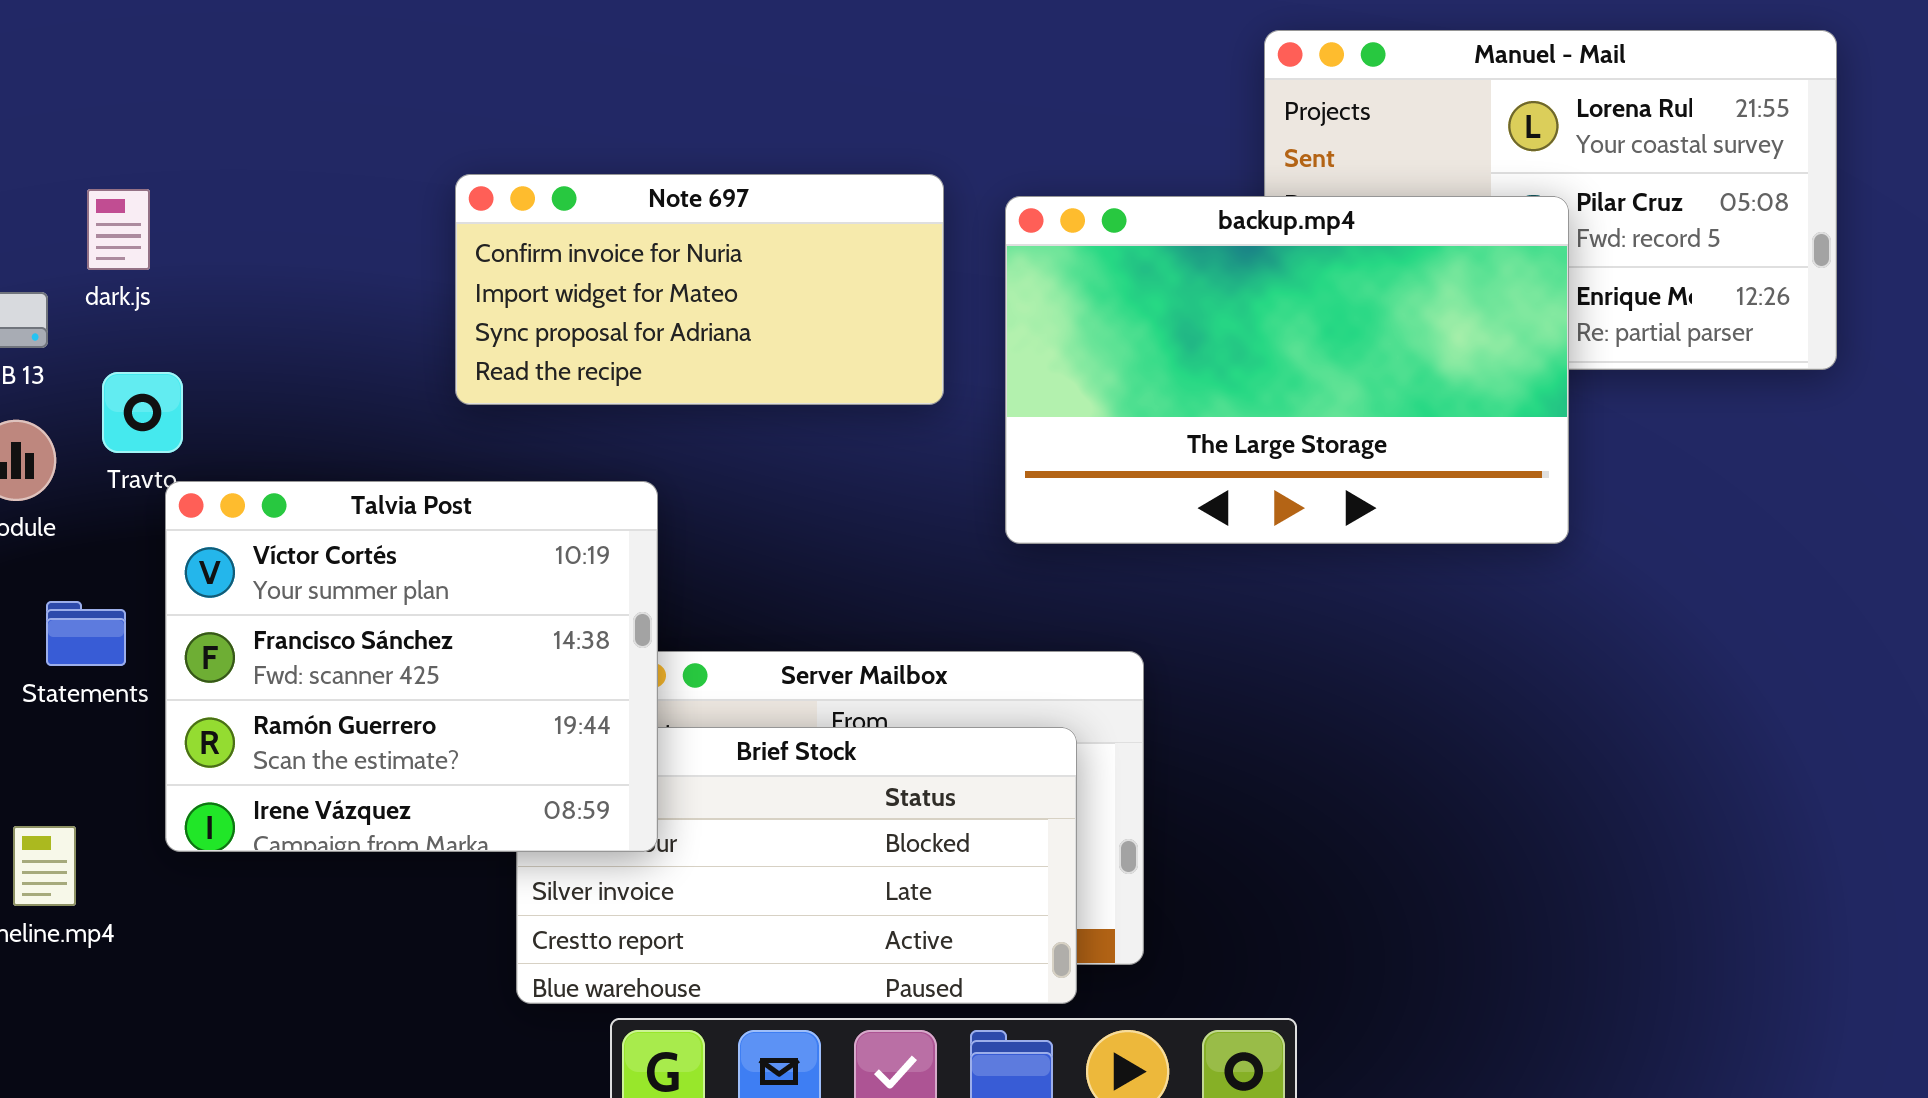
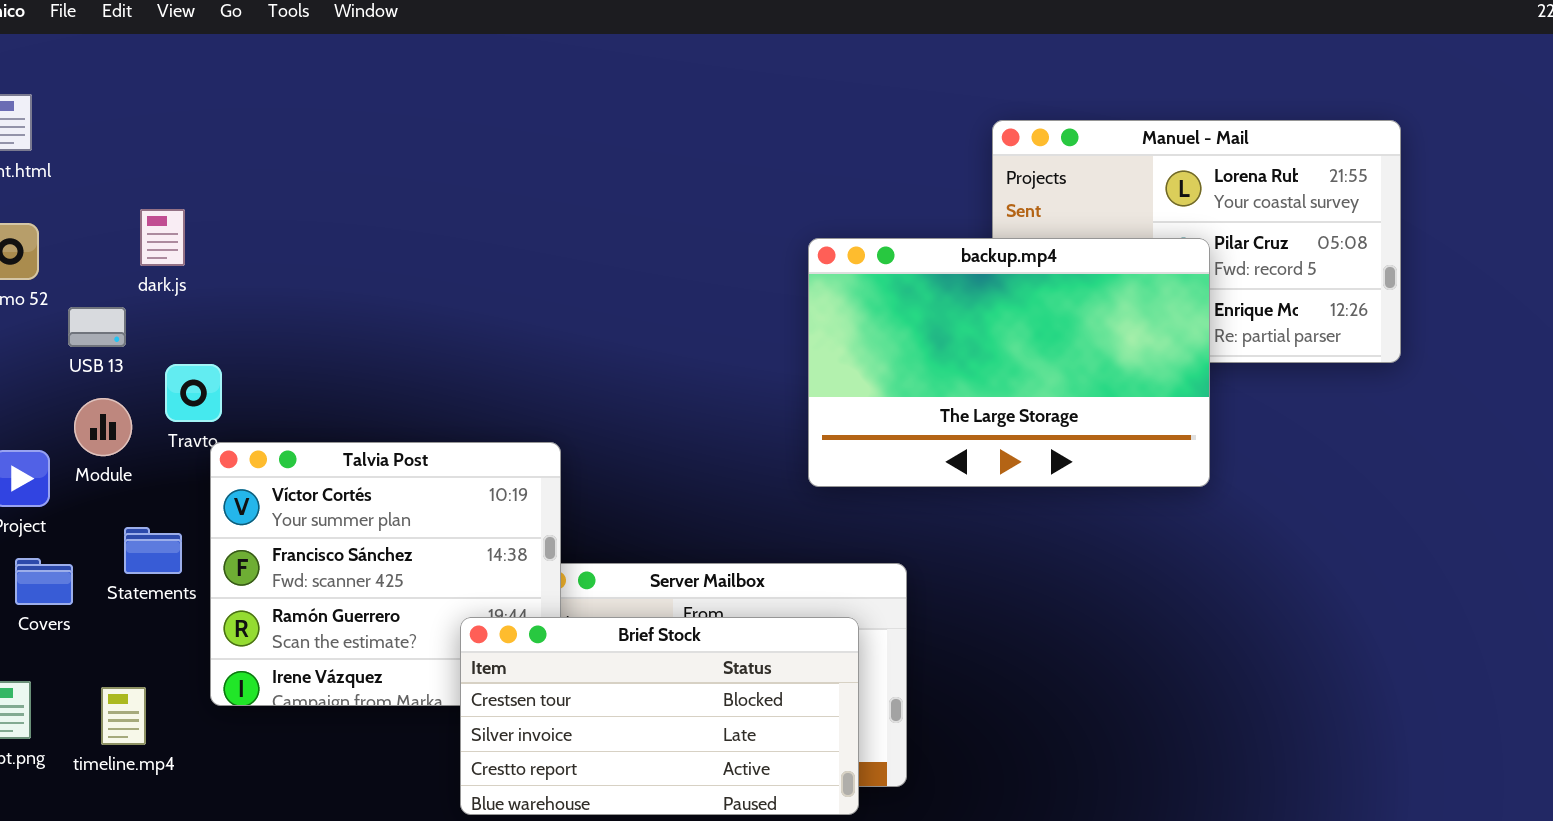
Note 697: [455,174,944,405] -> none, closed
dark.js: [87,189,150,270] -> [140,209,185,266], moved
Brief Stock: [516,727,1077,1004] -> [460,617,859,815], raised

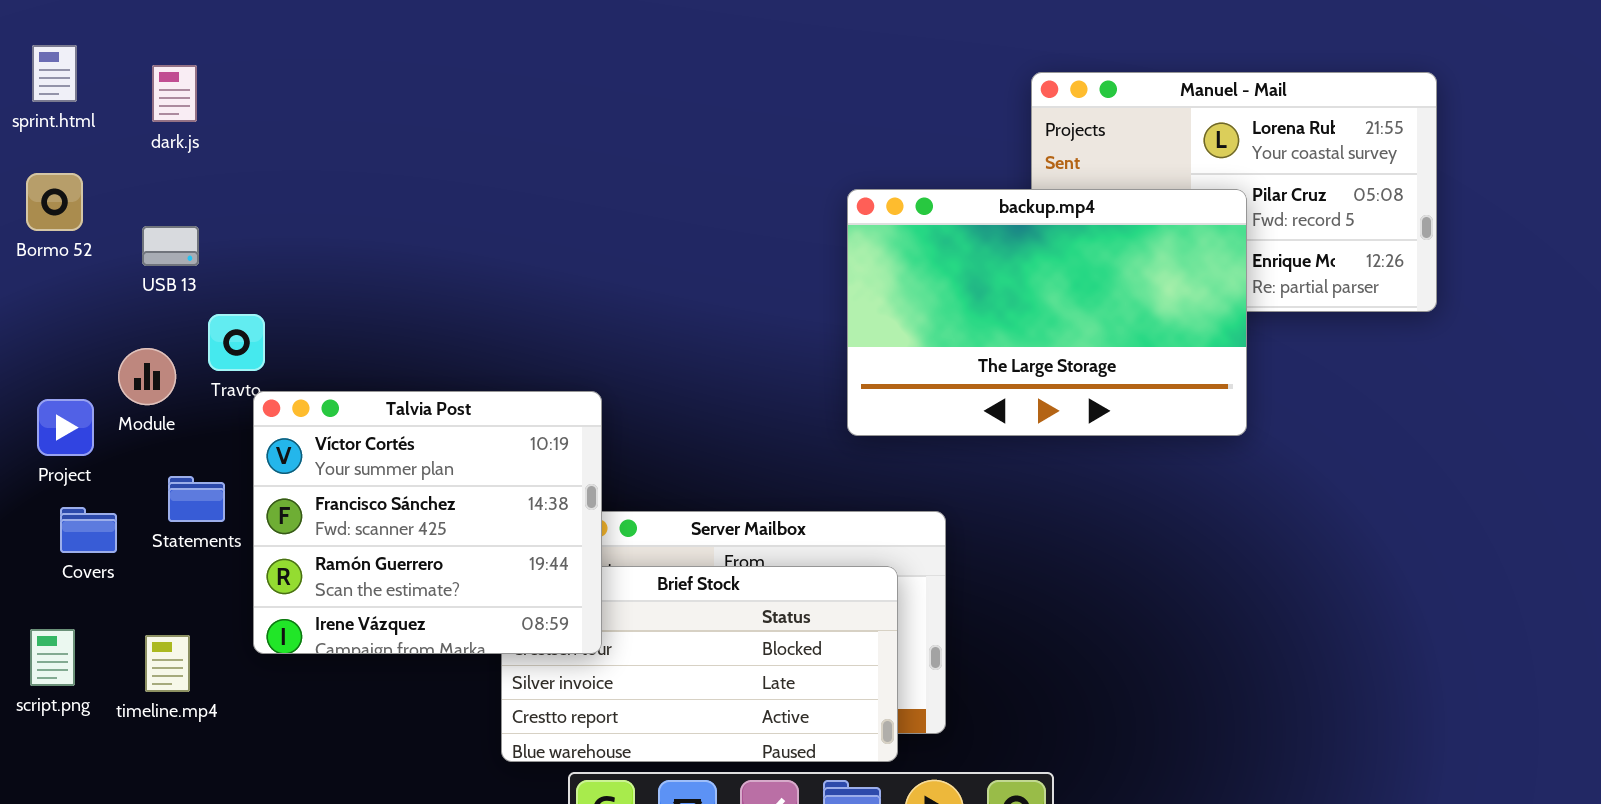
dark.js: [140,209,185,266] -> [152,65,197,122], moved
USB 13: [68,307,126,347] -> [142,226,199,266], moved
Talvia Post: [210,442,561,706] -> [253,391,602,654], raised

